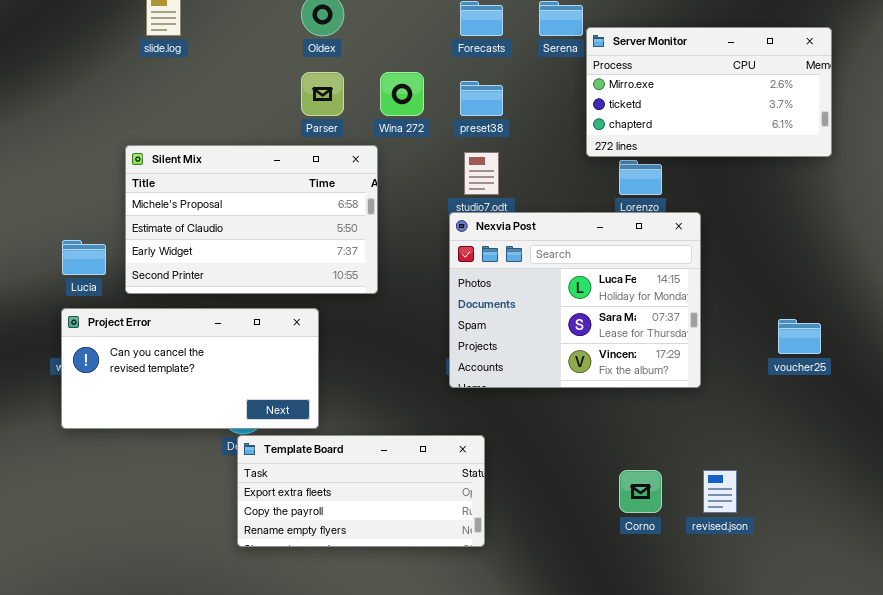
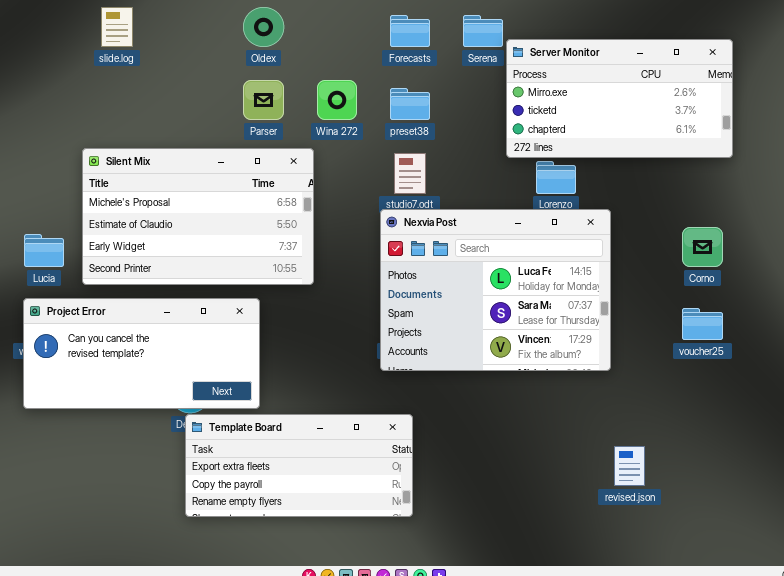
Corno: [619,470,662,513] -> [682,227,723,267], moved

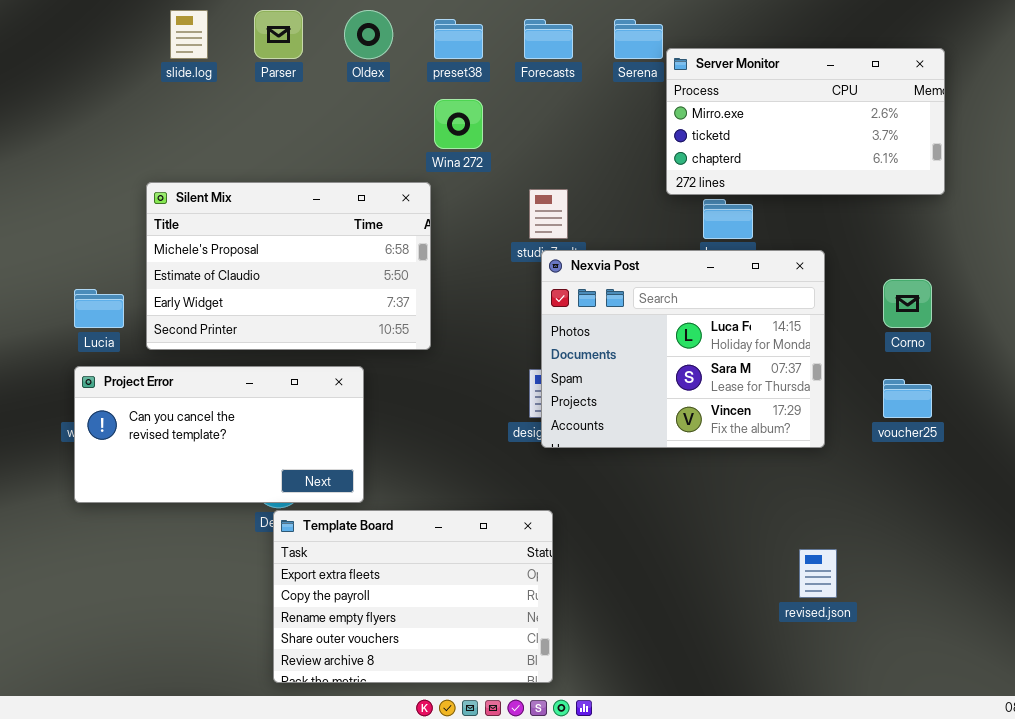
Parser: [243,80,284,120] -> [254,10,303,59], moved
preset38: [390,88,430,120] -> [434,19,483,59], moved
Nexvia Post: [380,209,611,371] -> [541,250,825,448], moved
Template Board: [185,414,413,517] -> [273,510,553,683], resized

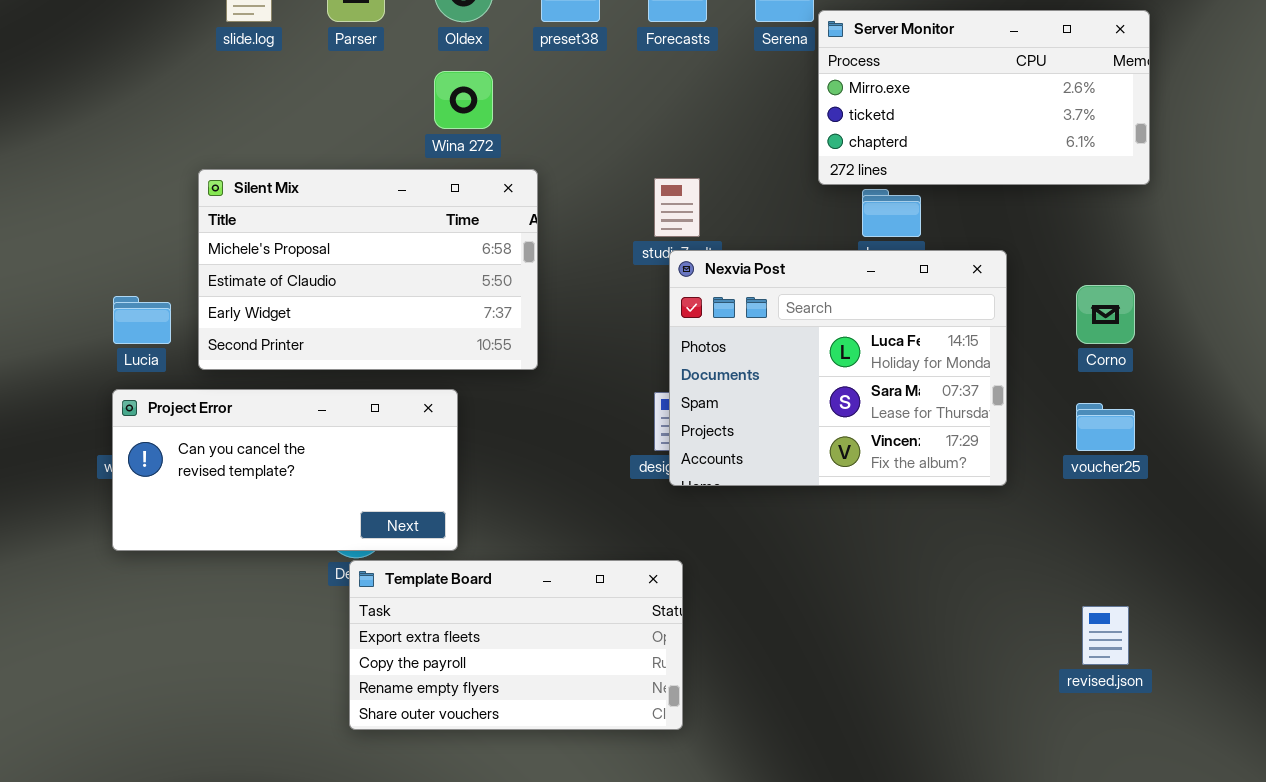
Wina 272: [434,99,483,149] -> [434,71,493,129], moved
Template Board: [273,510,553,683] -> [349,560,683,730], resized
revised.json: [799,549,837,598] -> [1082,606,1129,665], moved

